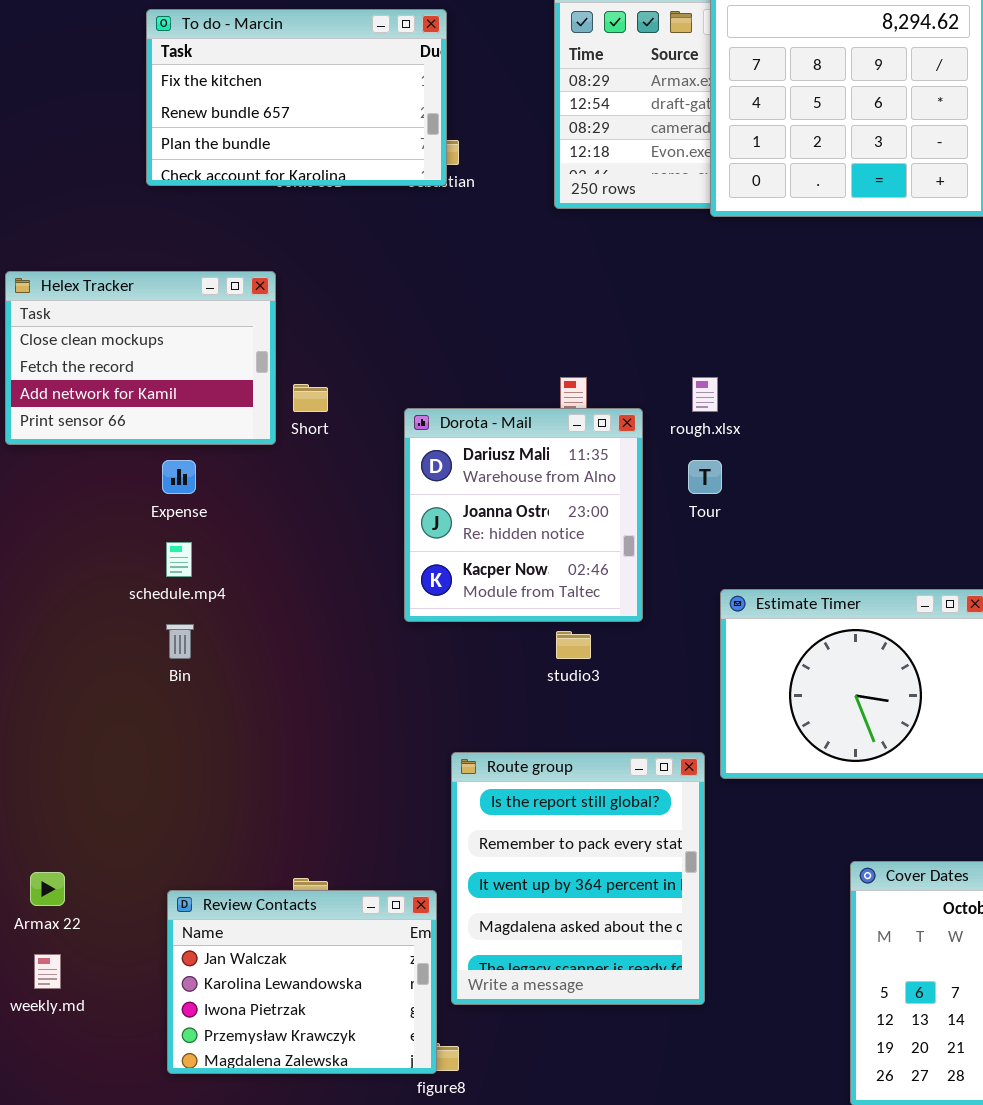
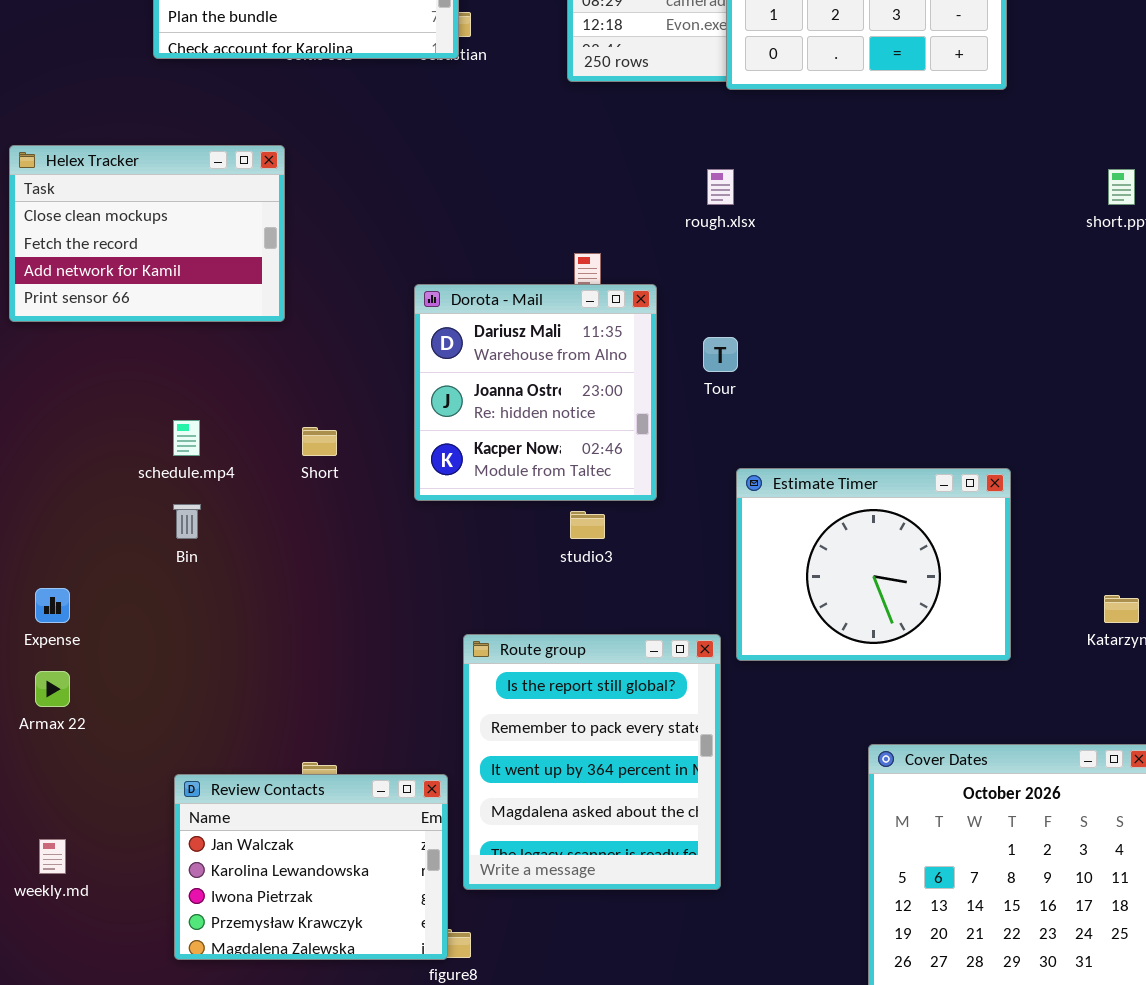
rough.xlsx: [692,377,718,412] -> [707,169,734,205], moved
Short: [293,384,328,412] -> [302,427,337,456], moved
Expense: [162,460,196,494] -> [35,588,70,623], moved
Armax 22: [30,872,65,906] -> [35,671,70,707], moved

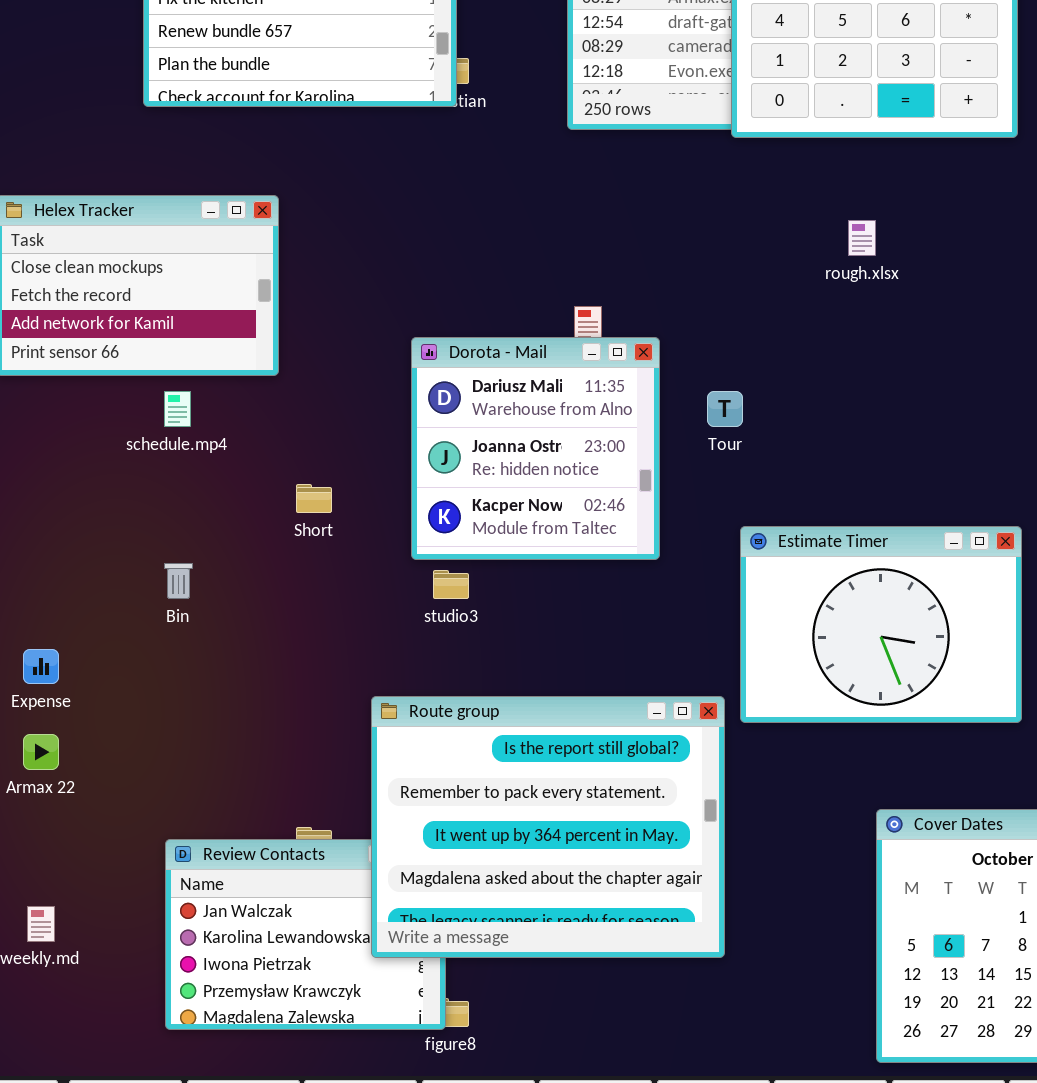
rough.xlsx: [707,169,734,205] -> [848,220,876,256], moved
schedule.mp4: [173,420,200,456] -> [164,391,191,427], moved
studio3: [570,511,605,539] -> [433,570,469,599], moved
Route group: [463,634,721,890] -> [371,696,725,958], resized

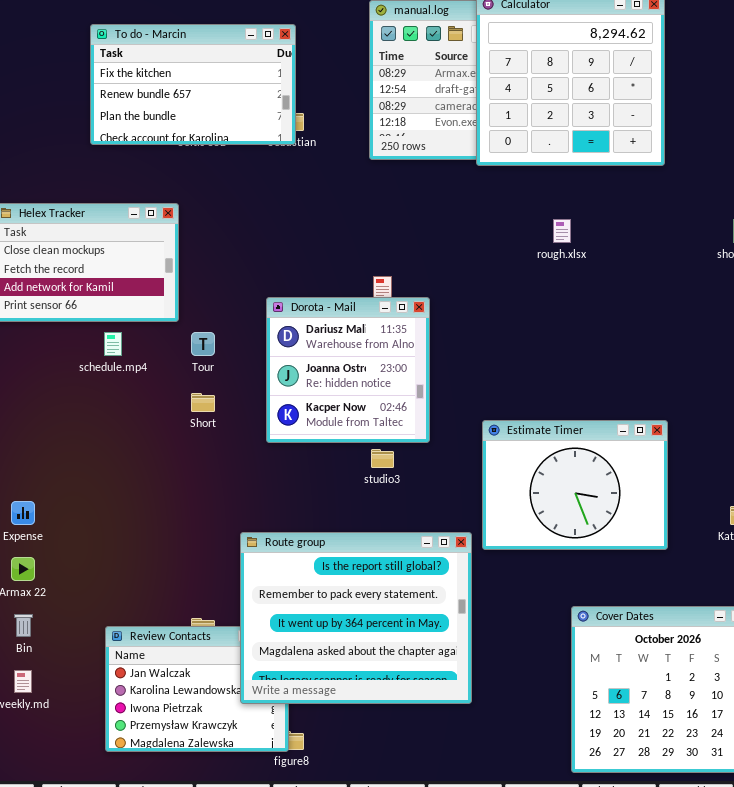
Tour: [707,391,743,427] -> [191,332,215,356], moved
Bin: [164,563,193,599] -> [14,614,33,637], moved
studio3: [433,570,469,599] -> [371,449,394,468], moved

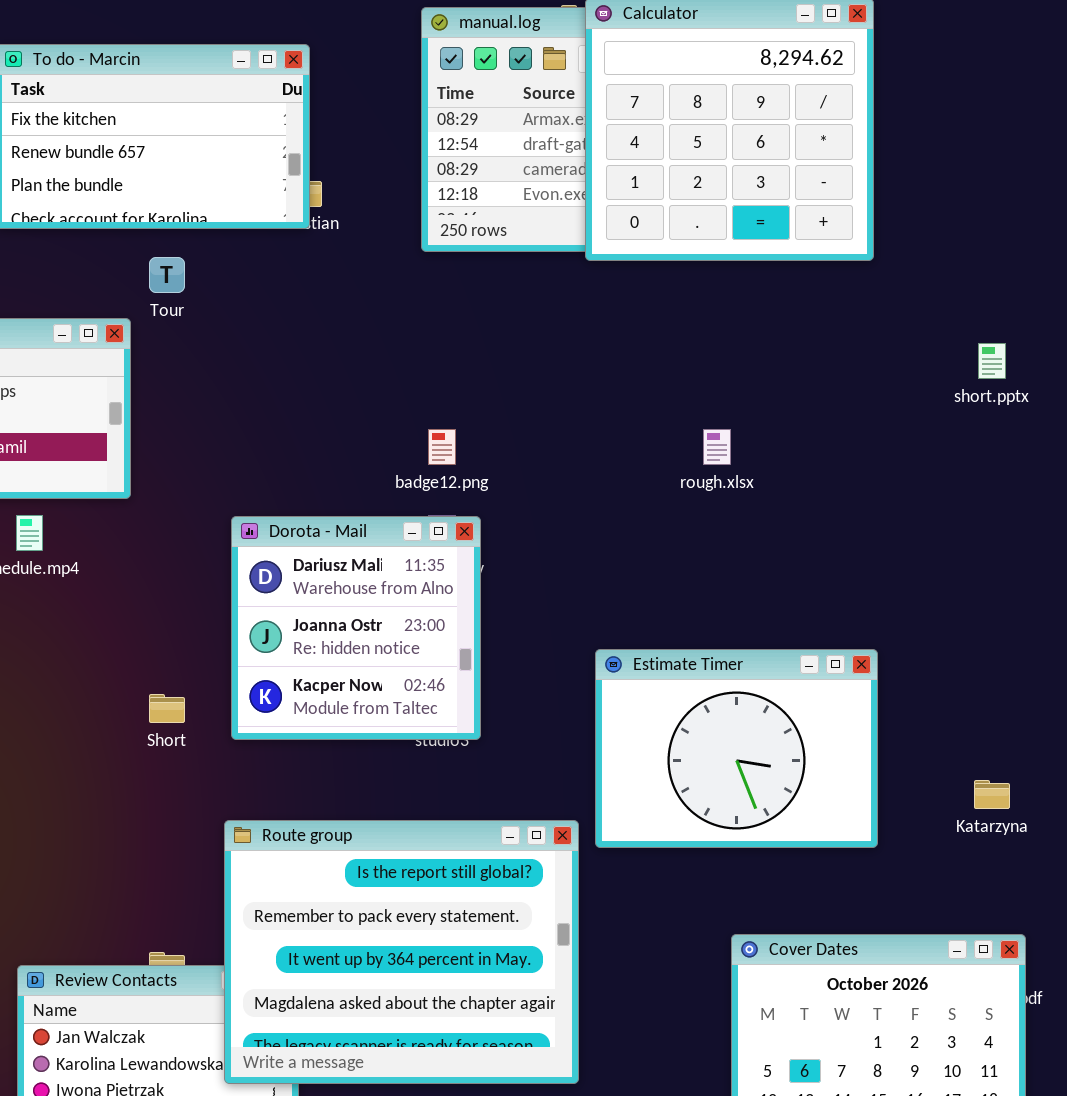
rough.xlsx: [553,219,571,243] -> [703,429,731,465], moved
Dorota - Mail: [266,297,430,443] -> [231,516,481,740], moved
Tour: [191,332,215,356] -> [149,257,185,293], moved
Short: [191,393,215,412] -> [149,694,185,723], moved

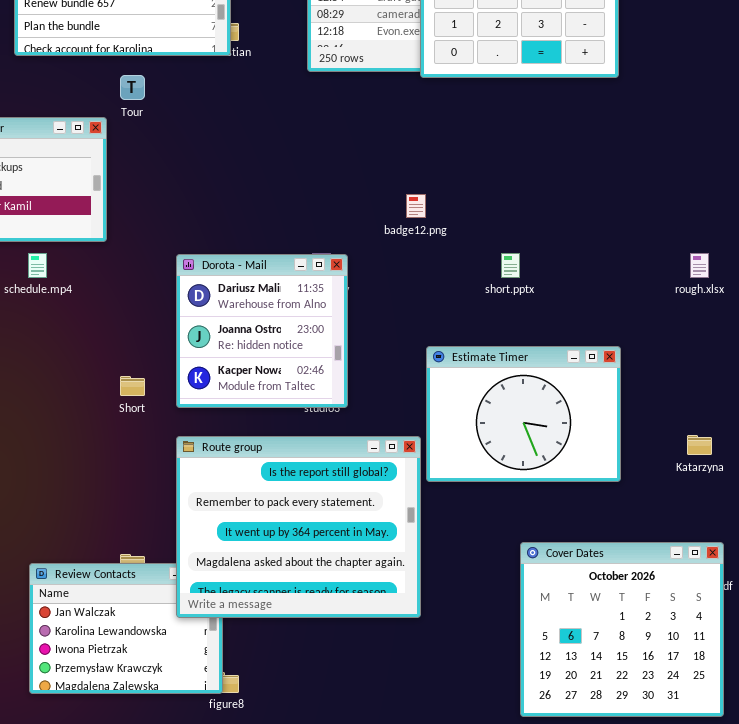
short.pptx: [978,343,1006,379] -> [501,253,520,278], moved
badge12.png: [428,429,456,465] -> [406,194,426,218], moved
rough.xlsx: [703,429,731,465] -> [690,253,709,278], moved
Route group: [224,820,579,1084] -> [176,436,421,618], moved

